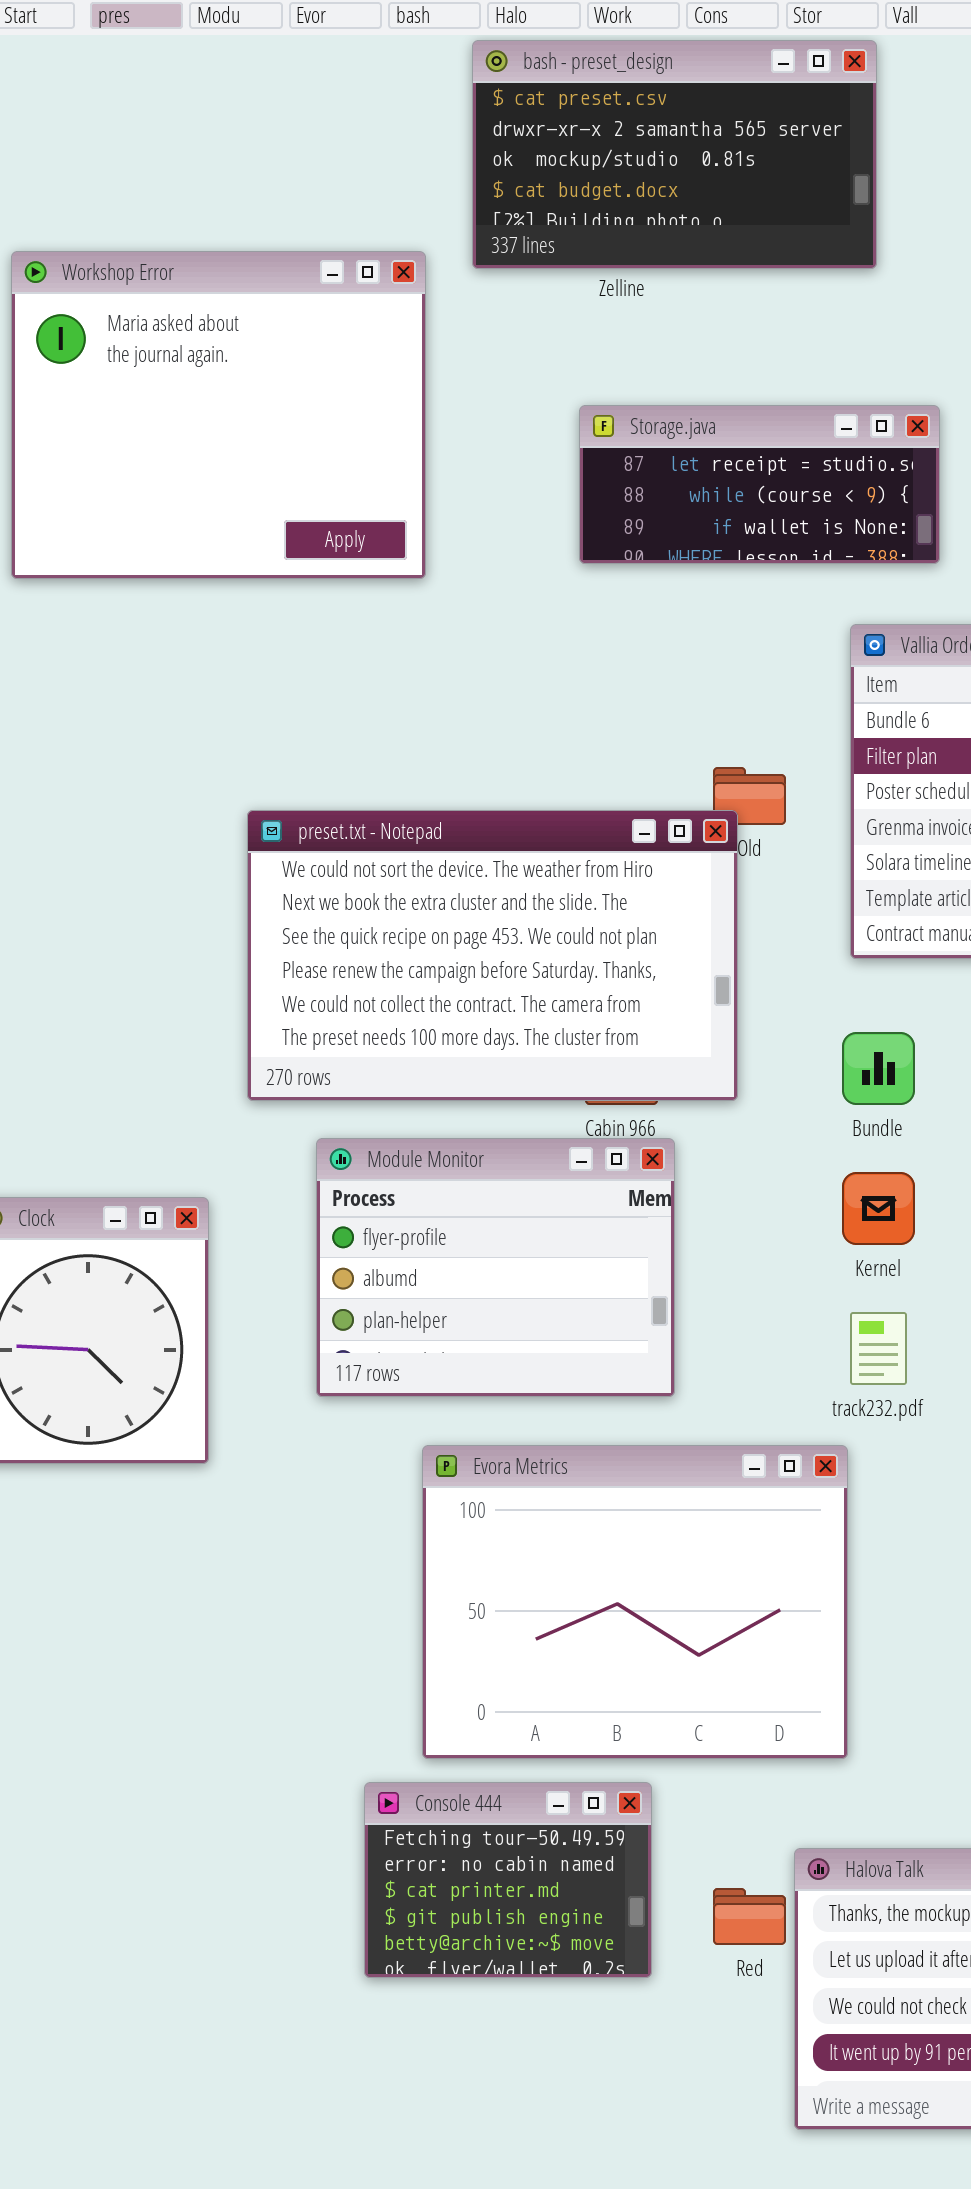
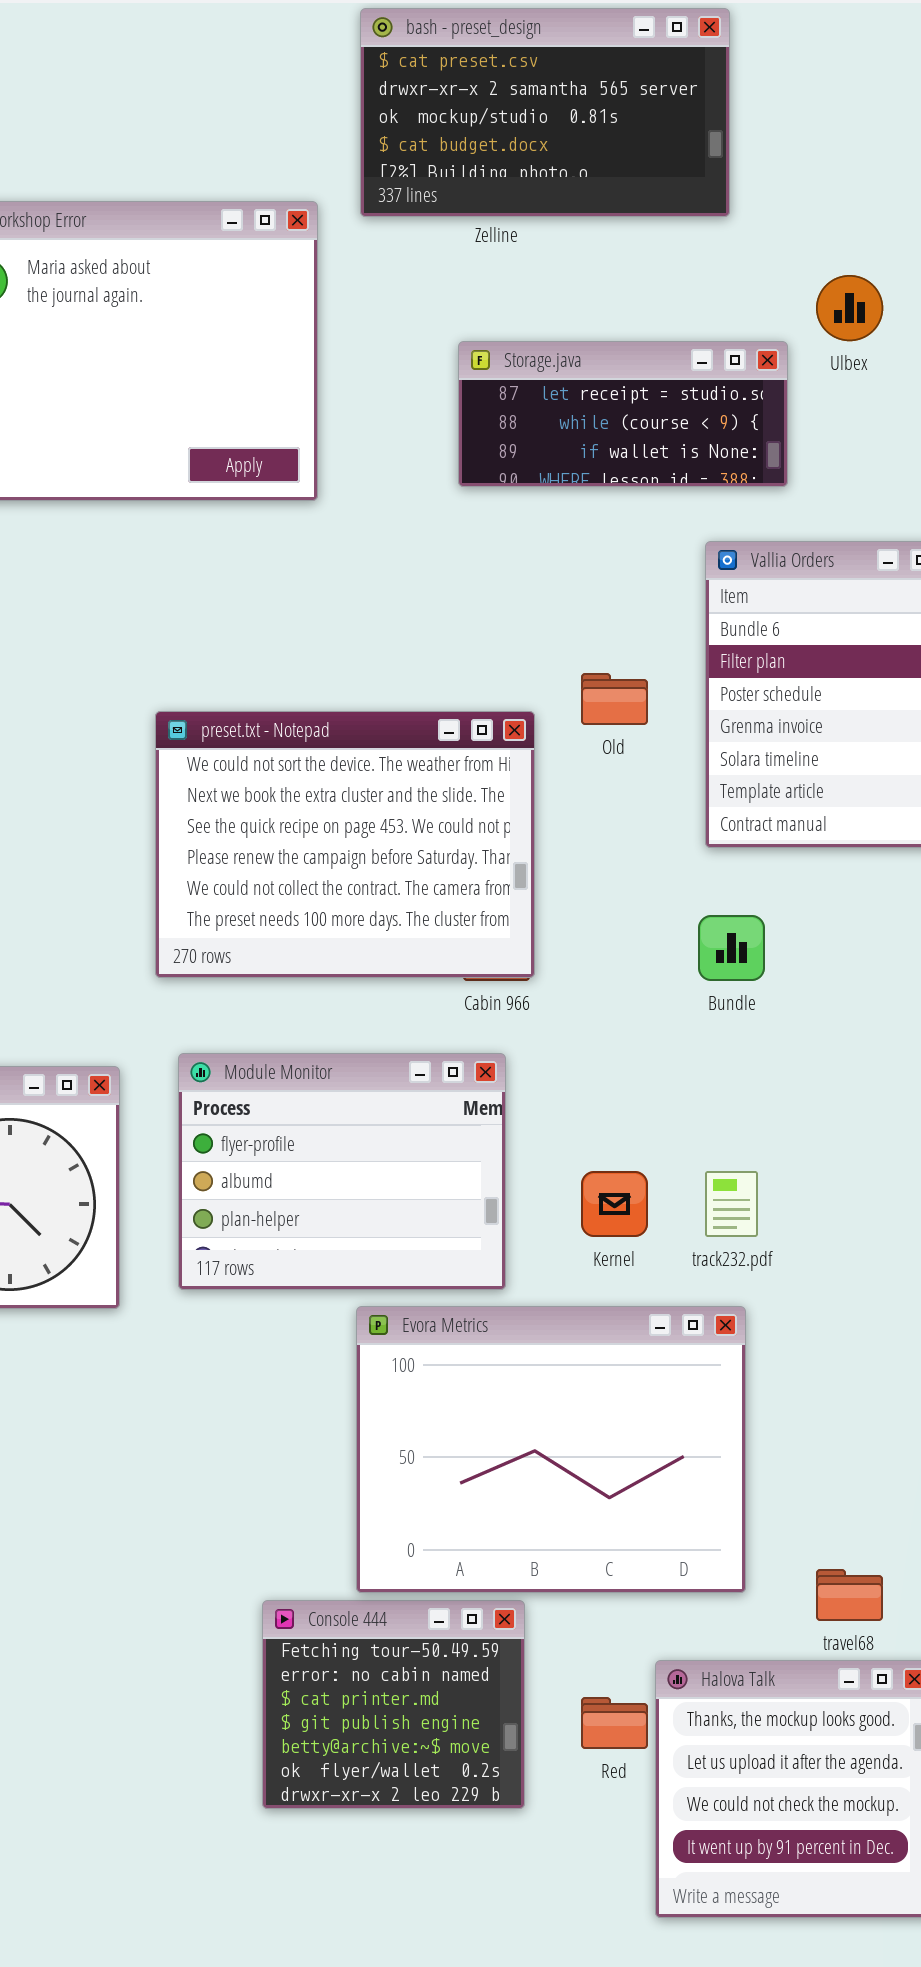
preset.txt - Notepad: [247,810,738,1101] -> [155,711,535,978], resized
Module Monitor: [316,1138,675,1397] -> [178,1053,506,1290], moved
Kernel: [842,1172,915,1245] -> [581,1171,648,1237], moved
Evora Metrics: [422,1445,848,1759] -> [356,1306,746,1593], moved
Console 444: [364,1782,652,1978] -> [262,1600,525,1809], resized

